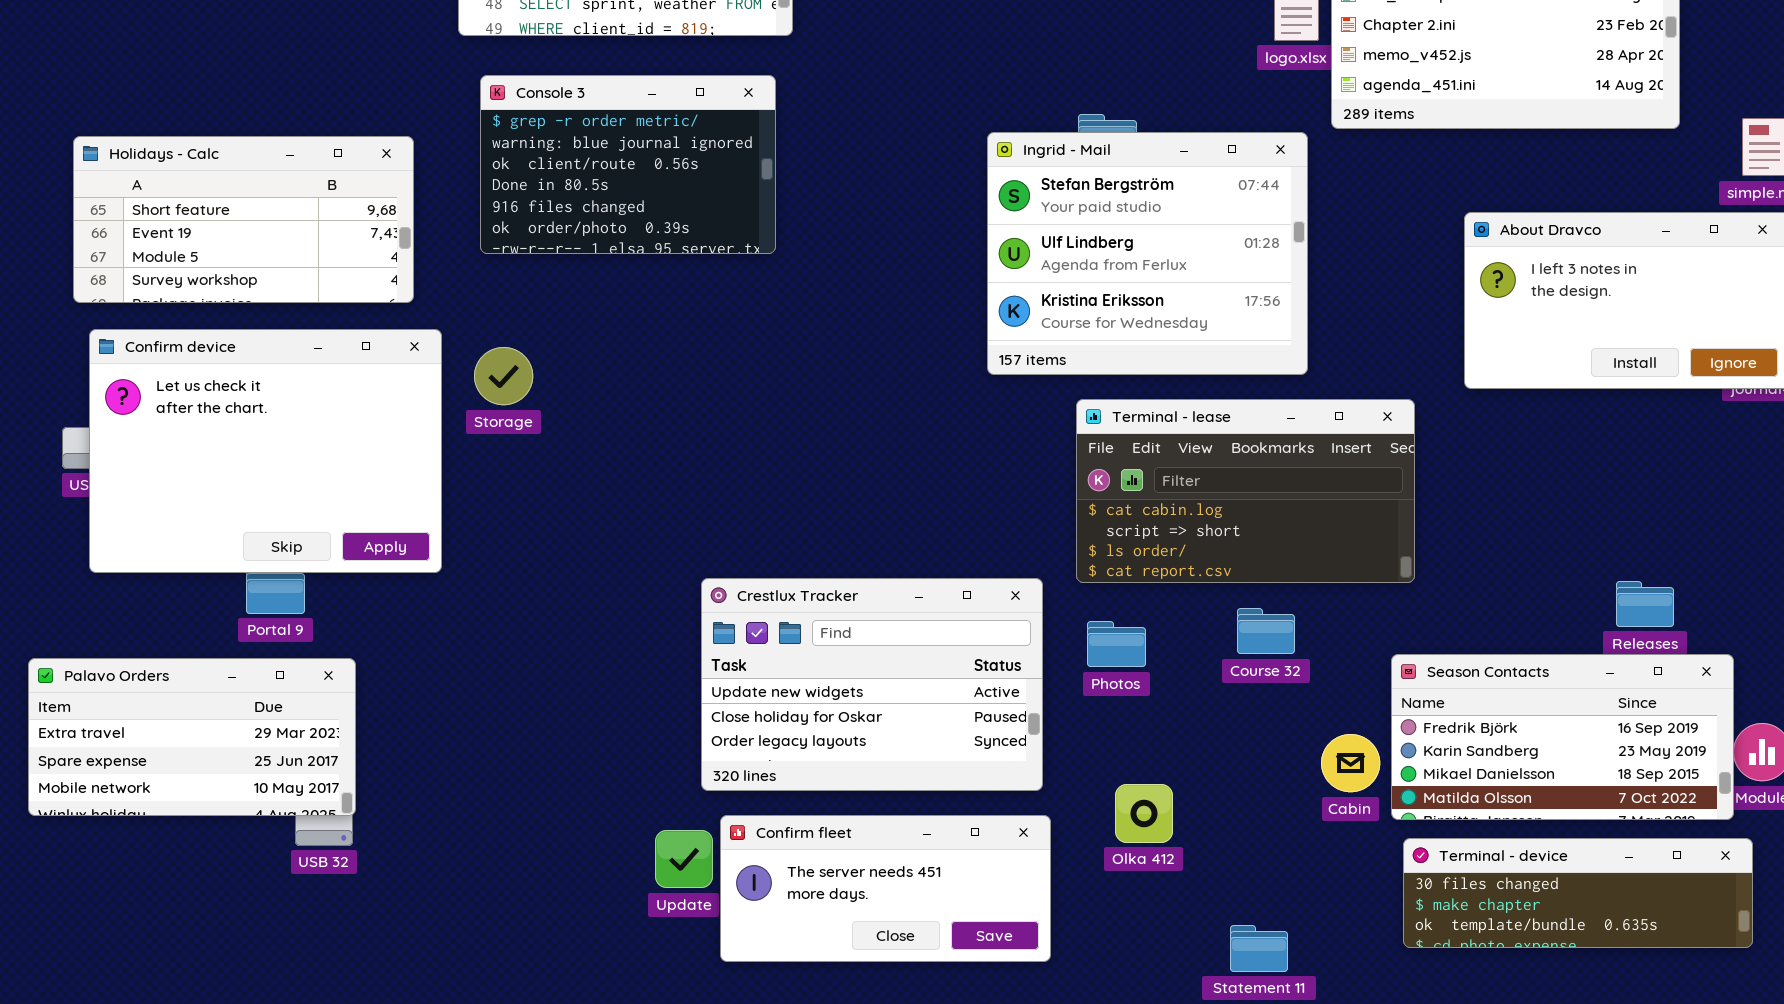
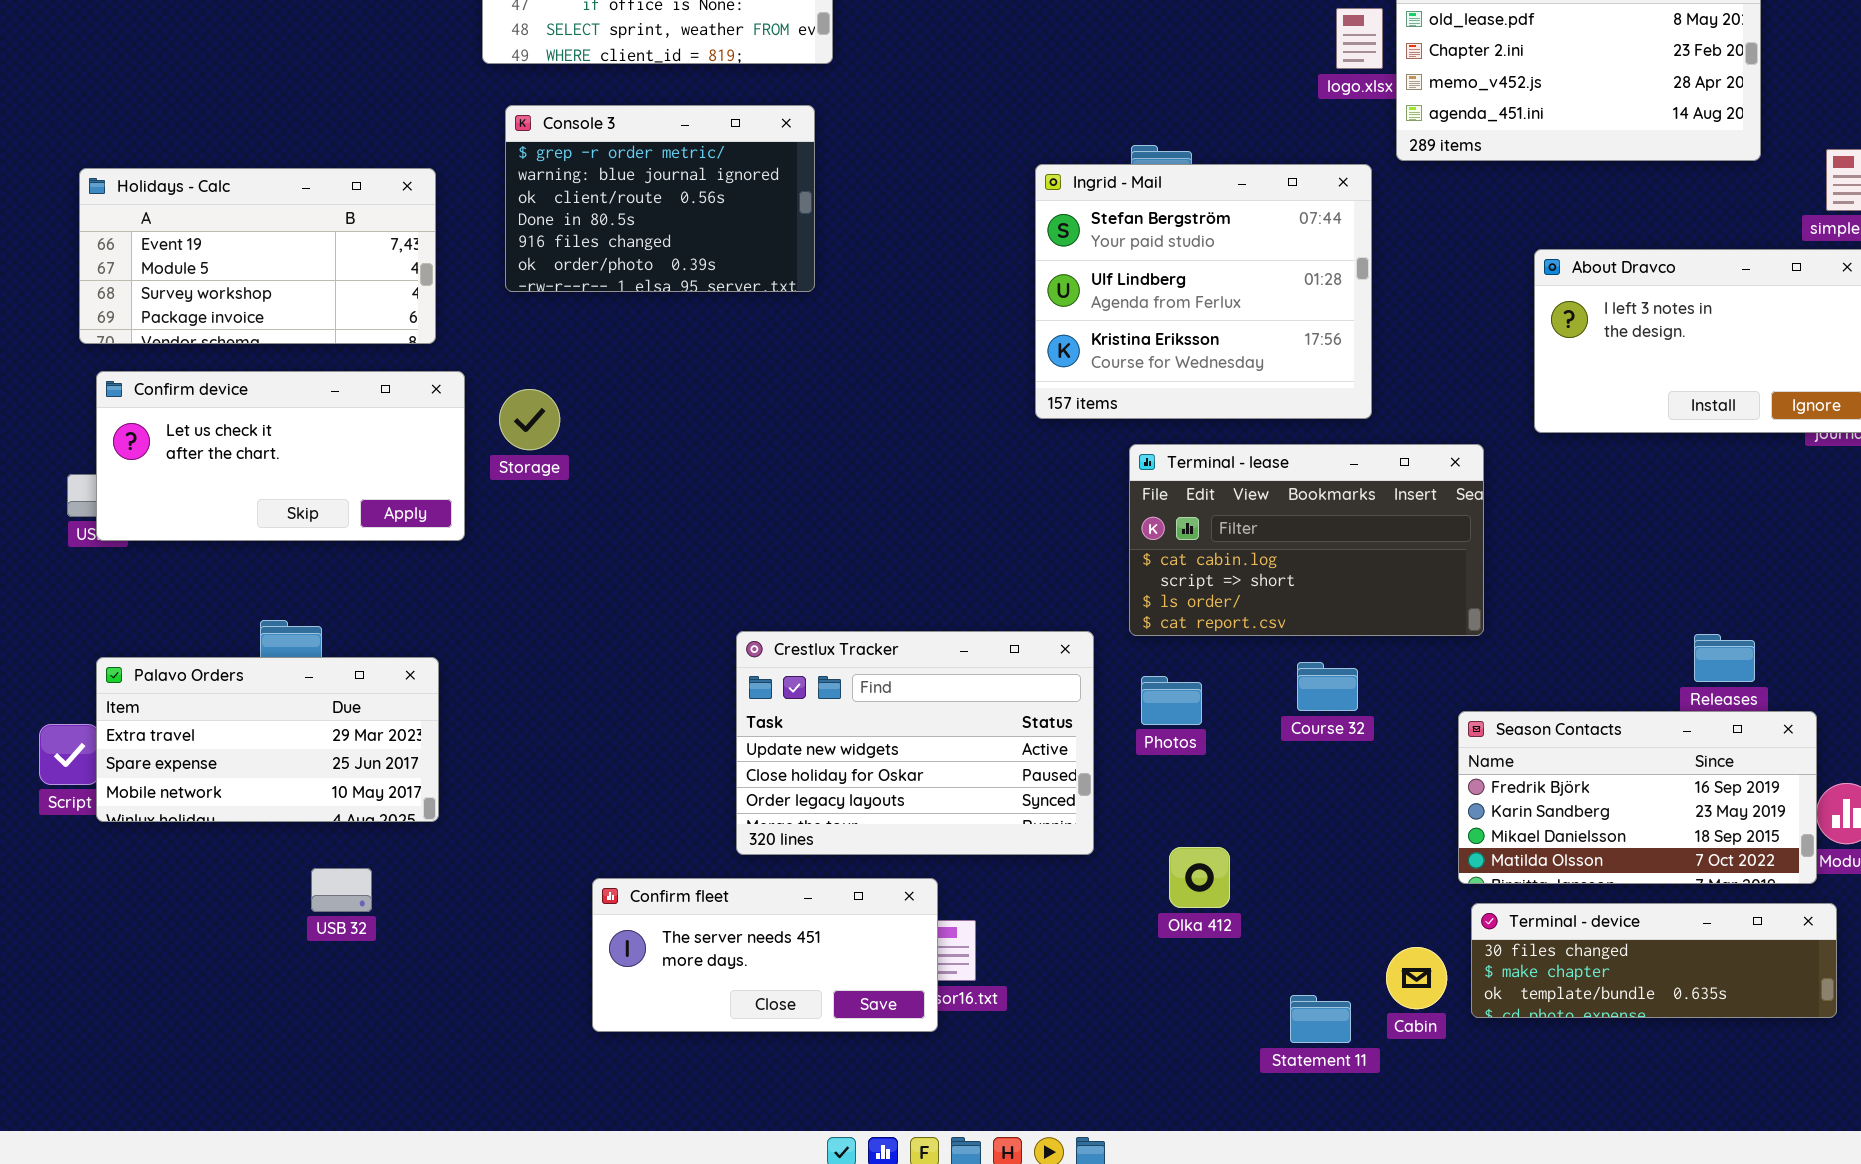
Holidays - Calc: [73,136,414,303] -> [79,168,436,344], scrolled down 1 row
Confirm device: [89,329,442,573] -> [96,371,465,541], resized
Palavo Orders: [28,658,356,816] -> [96,657,439,822], moved
Cabin: [1321,734,1380,792] -> [1386,947,1447,1009], moved
Confirm fleet: [720,815,1051,962] -> [592,878,938,1032], moved

